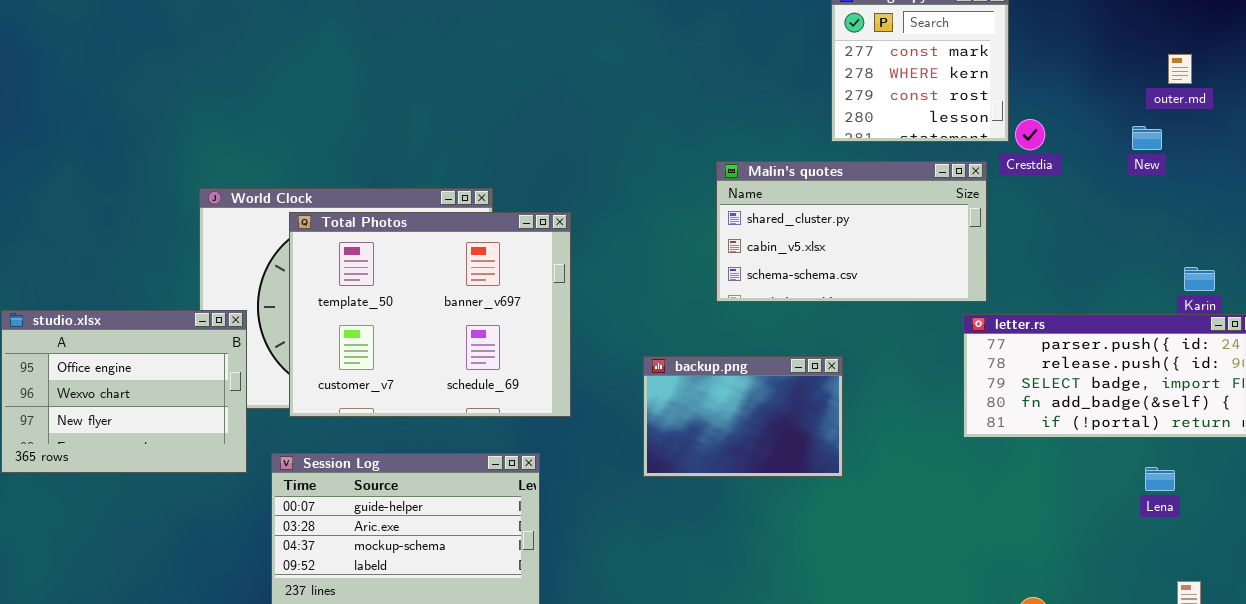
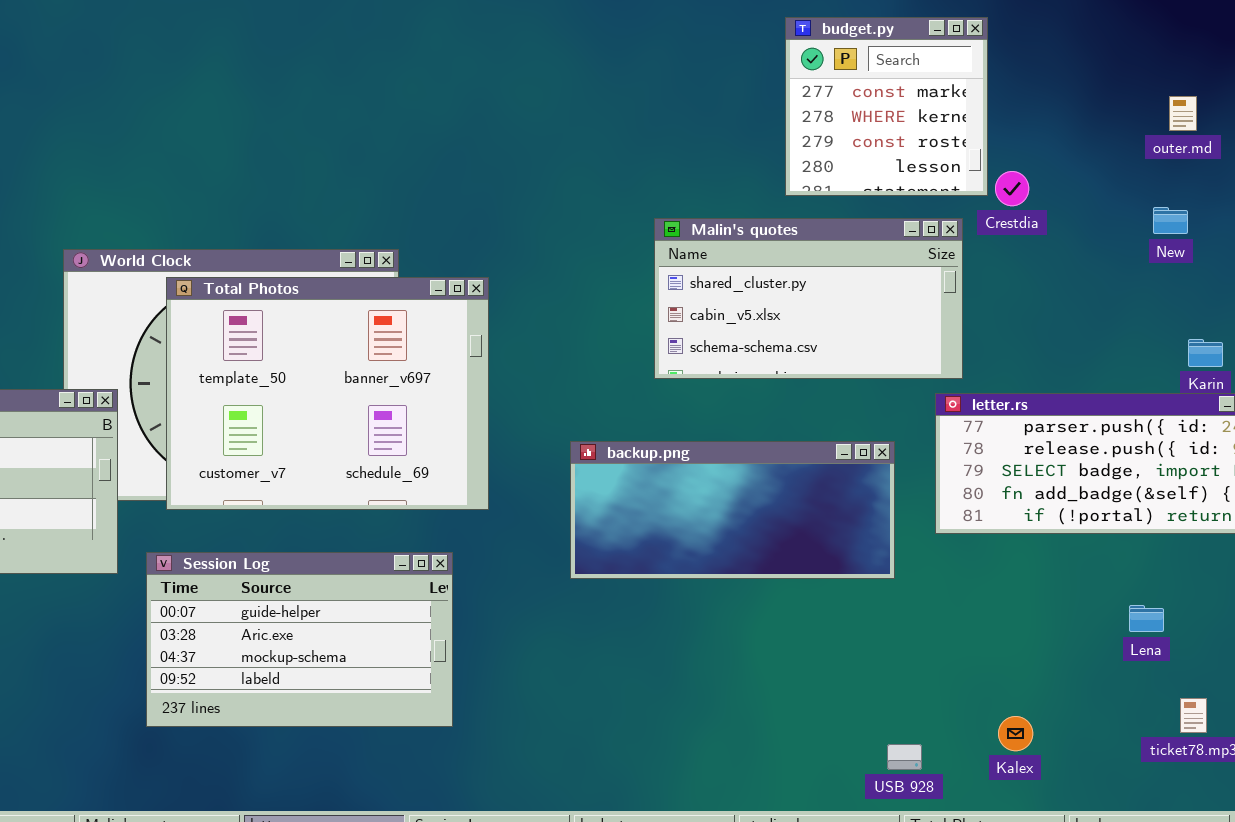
New: [1132,126,1162,150] -> [1153,207,1188,234], moved
backup.png: [643,356,843,477] -> [570,441,895,579], resized
Lena: [1145,467,1175,491] -> [1129,605,1164,632], moved

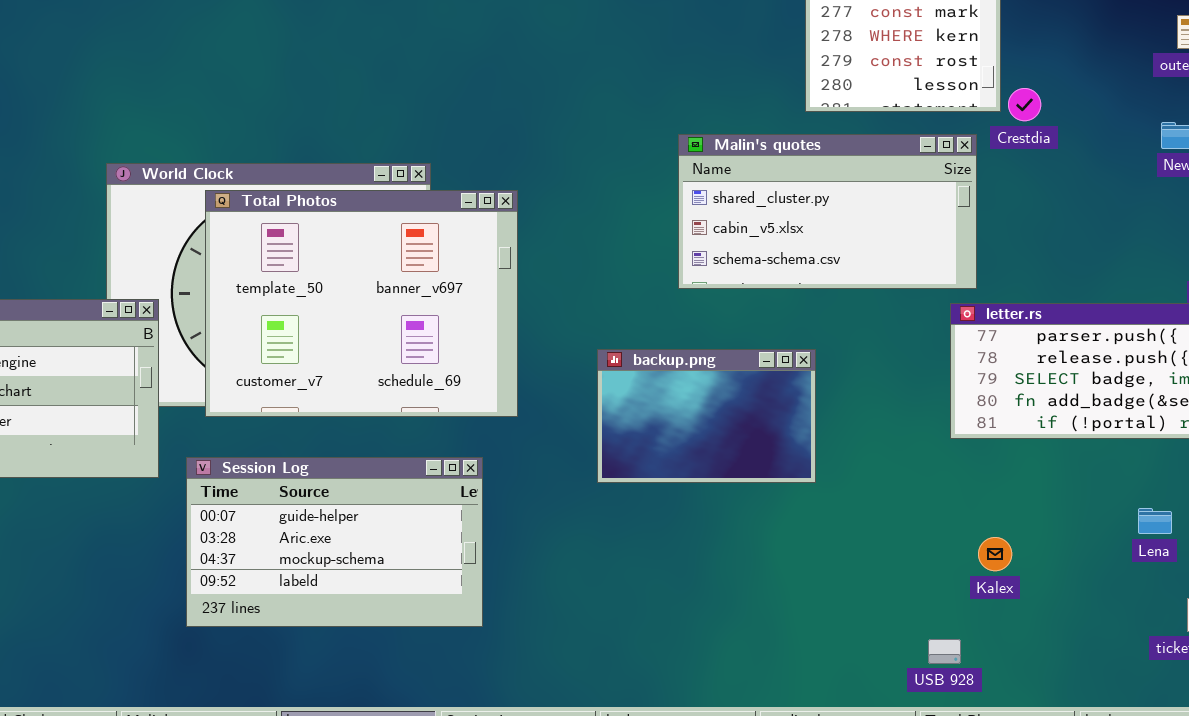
backup.png: [570,441,895,579] -> [597,349,816,483], resized
Kalex: [998,716,1033,751] -> [978,537,1012,571], moved
USB 928: [887,744,922,770] -> [928,639,961,664], moved

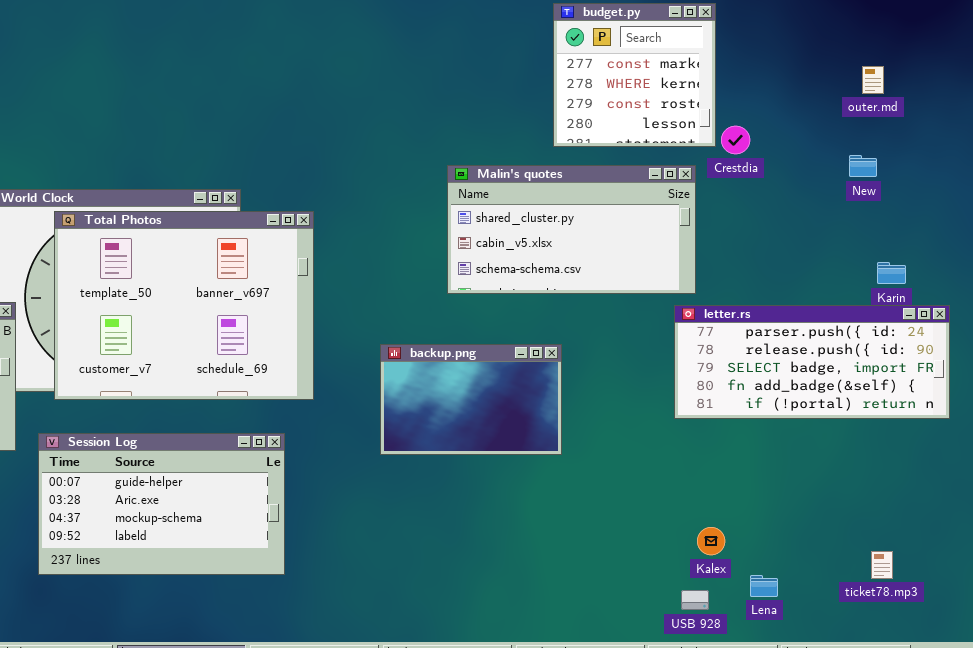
Lena: [1138,508,1172,534] -> [750,575,778,597], moved
Kalex: [978,537,1012,571] -> [697,527,725,555], moved
USB 928: [928,639,961,664] -> [681,590,709,610], moved

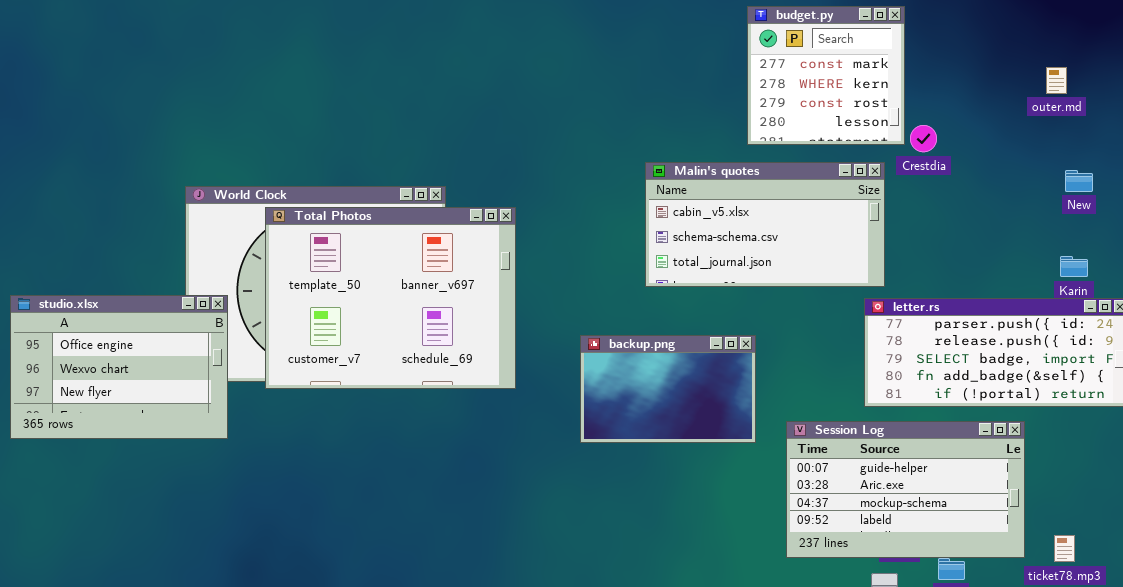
New: [849,155,877,177] -> [1065,170,1093,192], moved
Malin's quotes: [447,165,696,294] -> [645,162,885,287], scrolled down 1 row
Session Log: [38,433,285,575] -> [786,421,1025,558], moved

